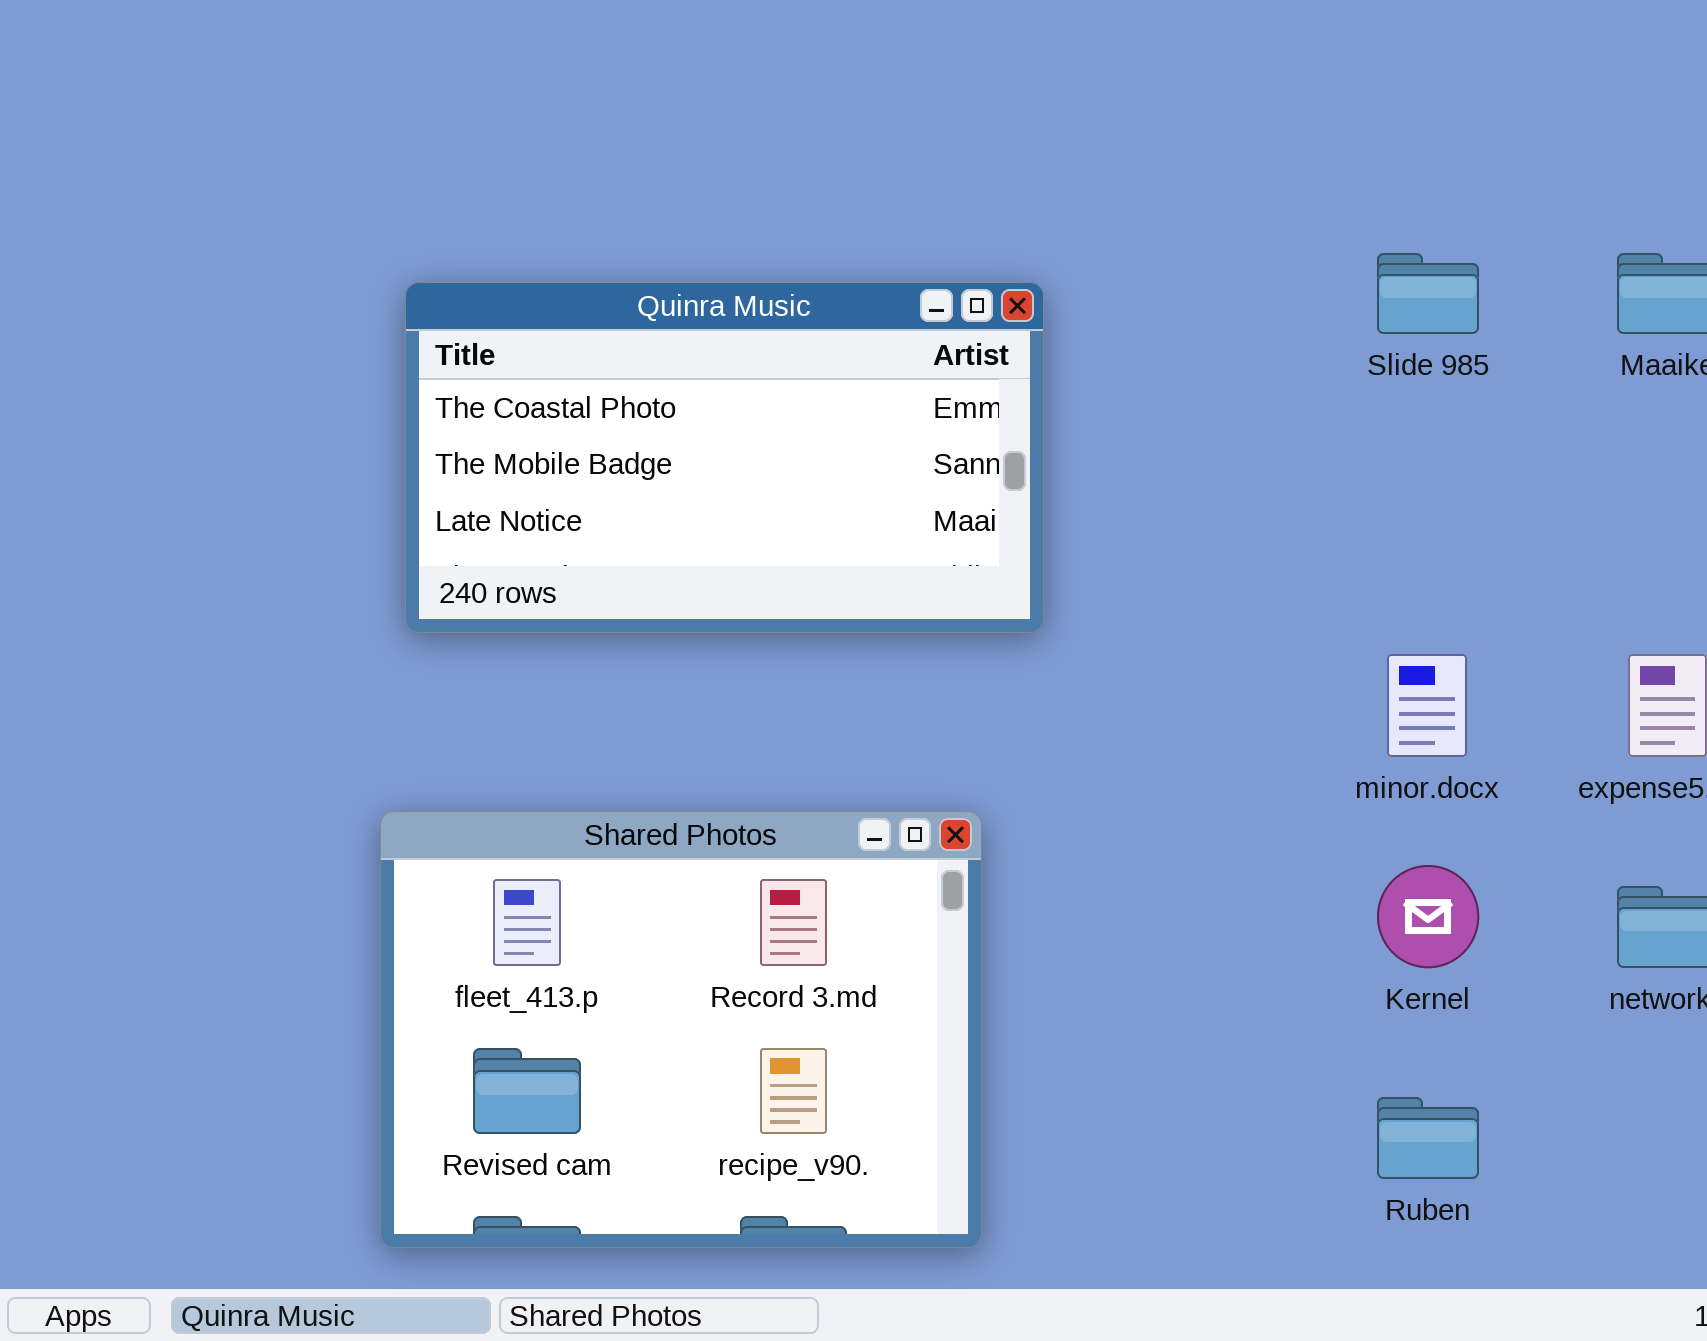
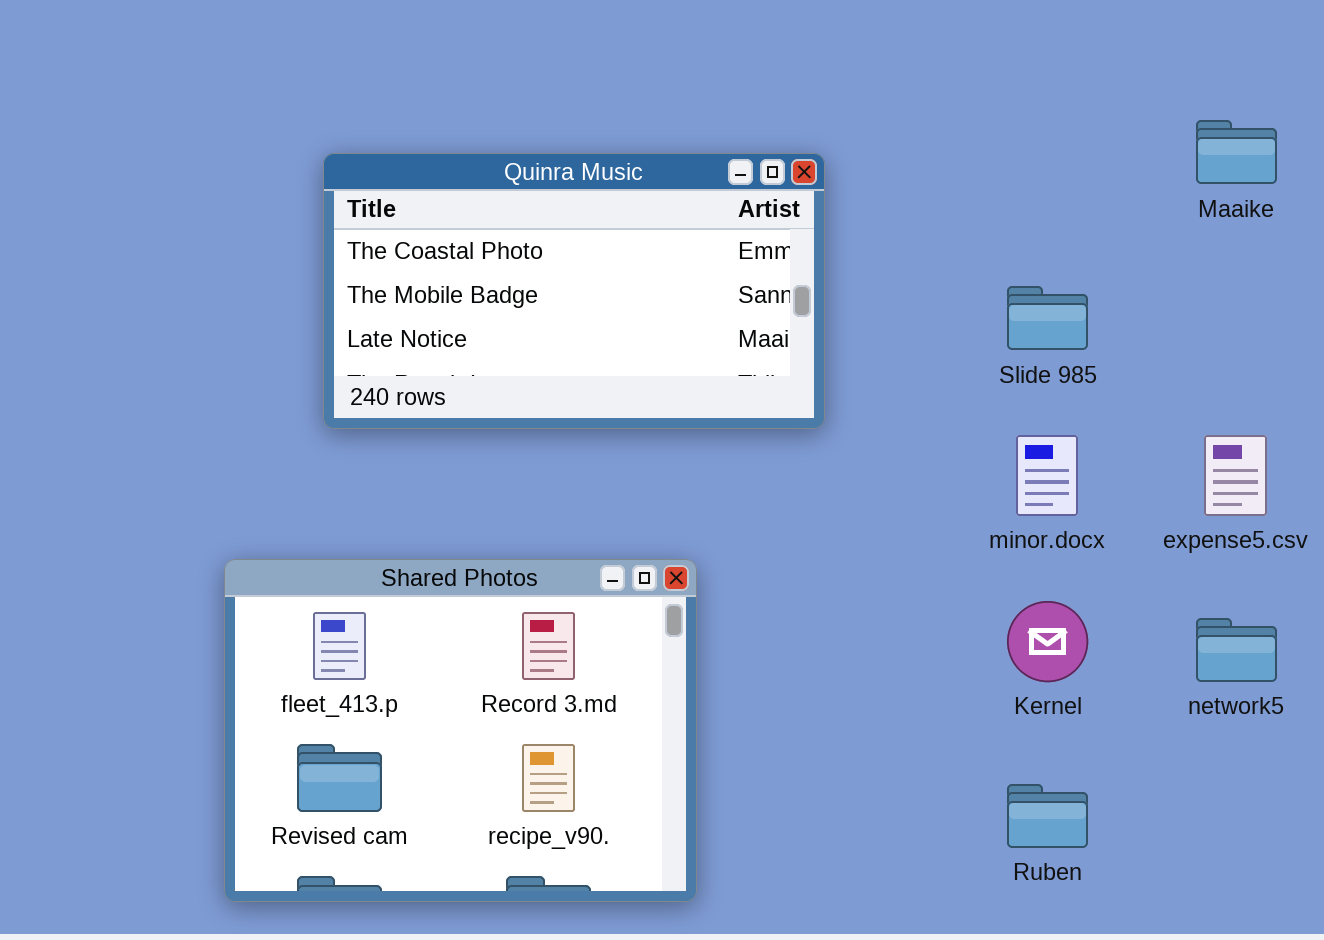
Slide 985: [1377,253,1479,334] -> [1007,286,1088,350], moved
Quinra Music: [405,282,1044,633] -> [323,153,825,429], moved

